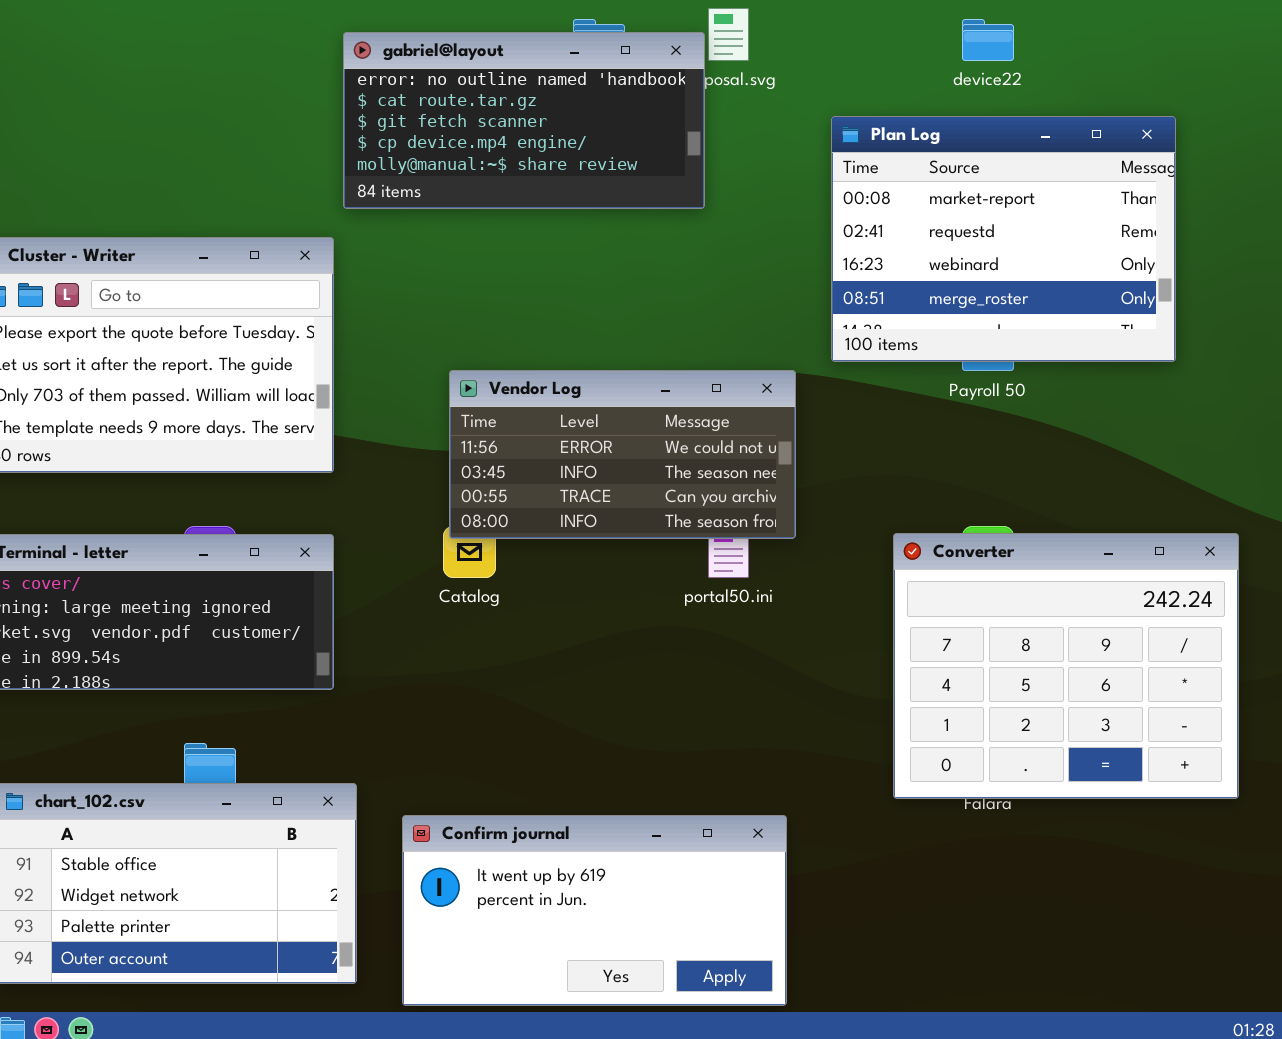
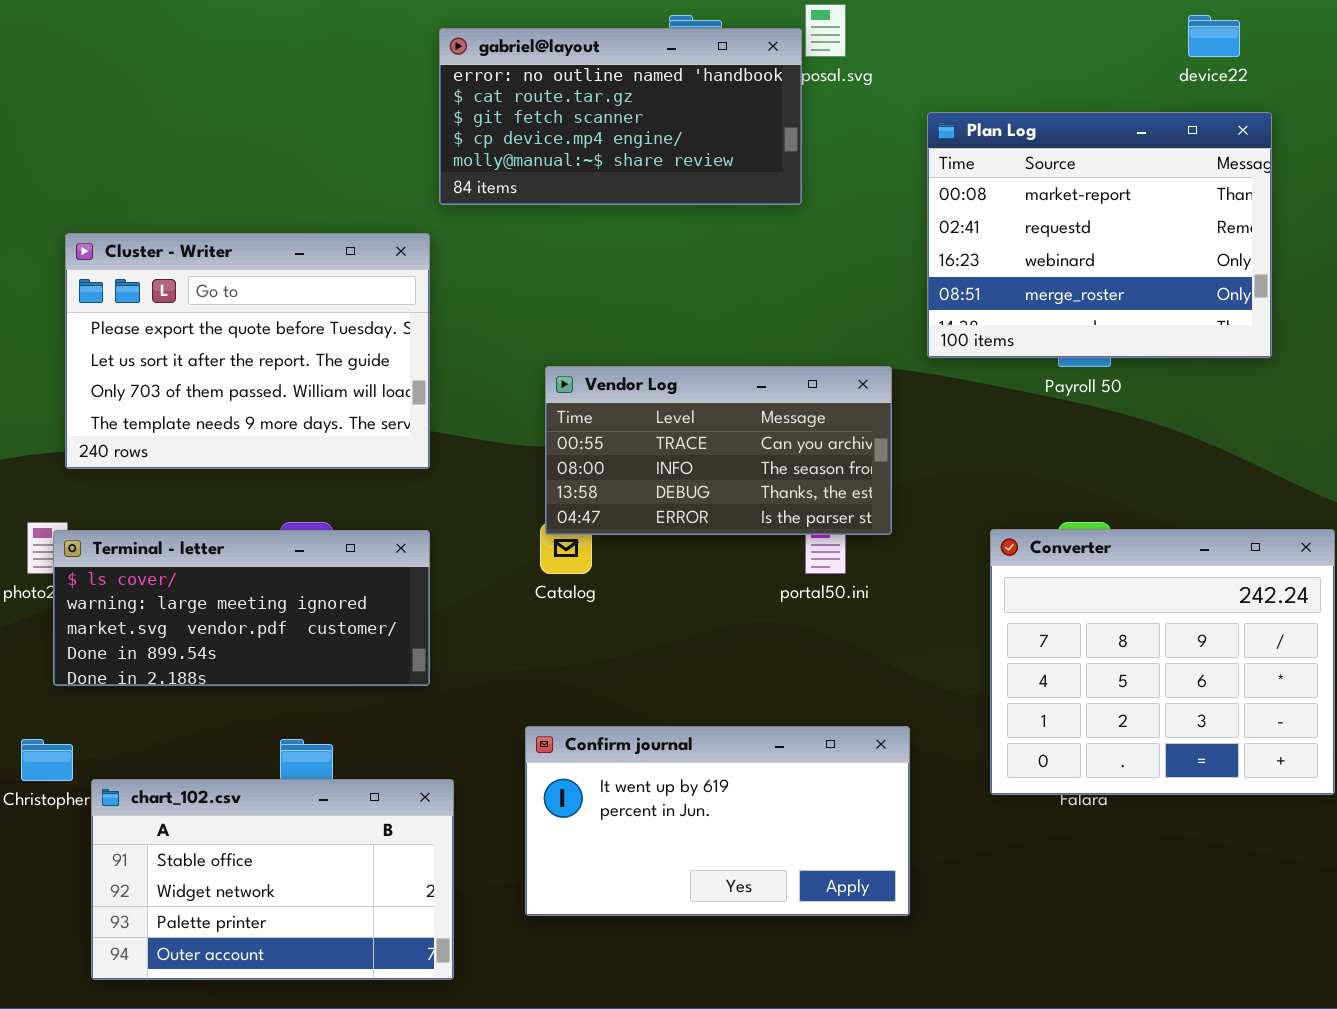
device22: [962,19,1014,61] -> [1188,15,1240,57], moved
Vendor Log: [449,370,796,539] -> [545,366,892,535], scrolled down 2 rows
Confirm journal: [402,815,787,1006] -> [525,726,910,916], moved

